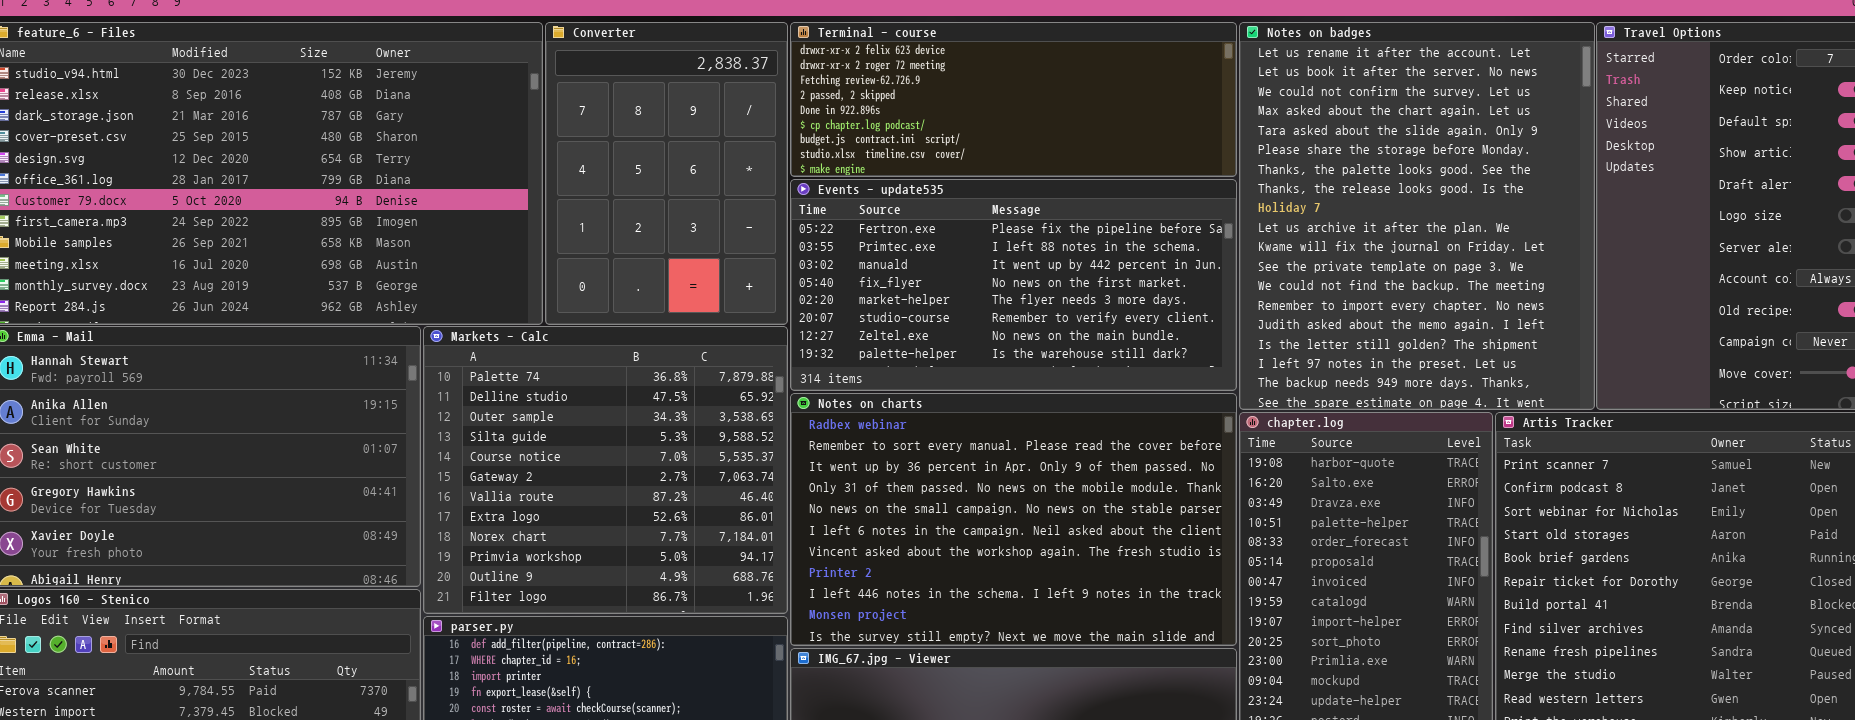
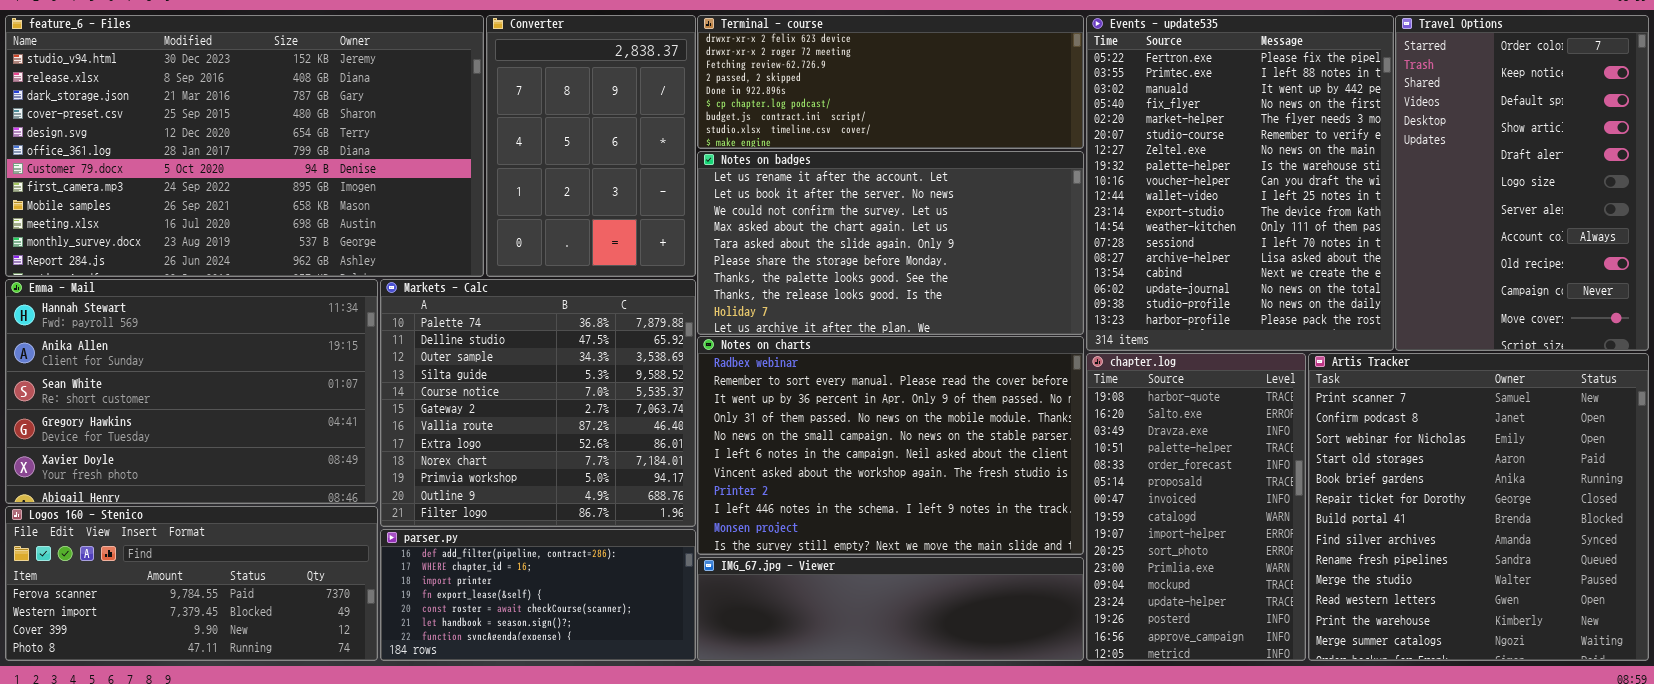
Notes on badges: [1239,22,1595,410] -> [697,151,1084,335], moved, resized
Events - update535: [790,179,1237,391] -> [1086,15,1394,351], moved, resized

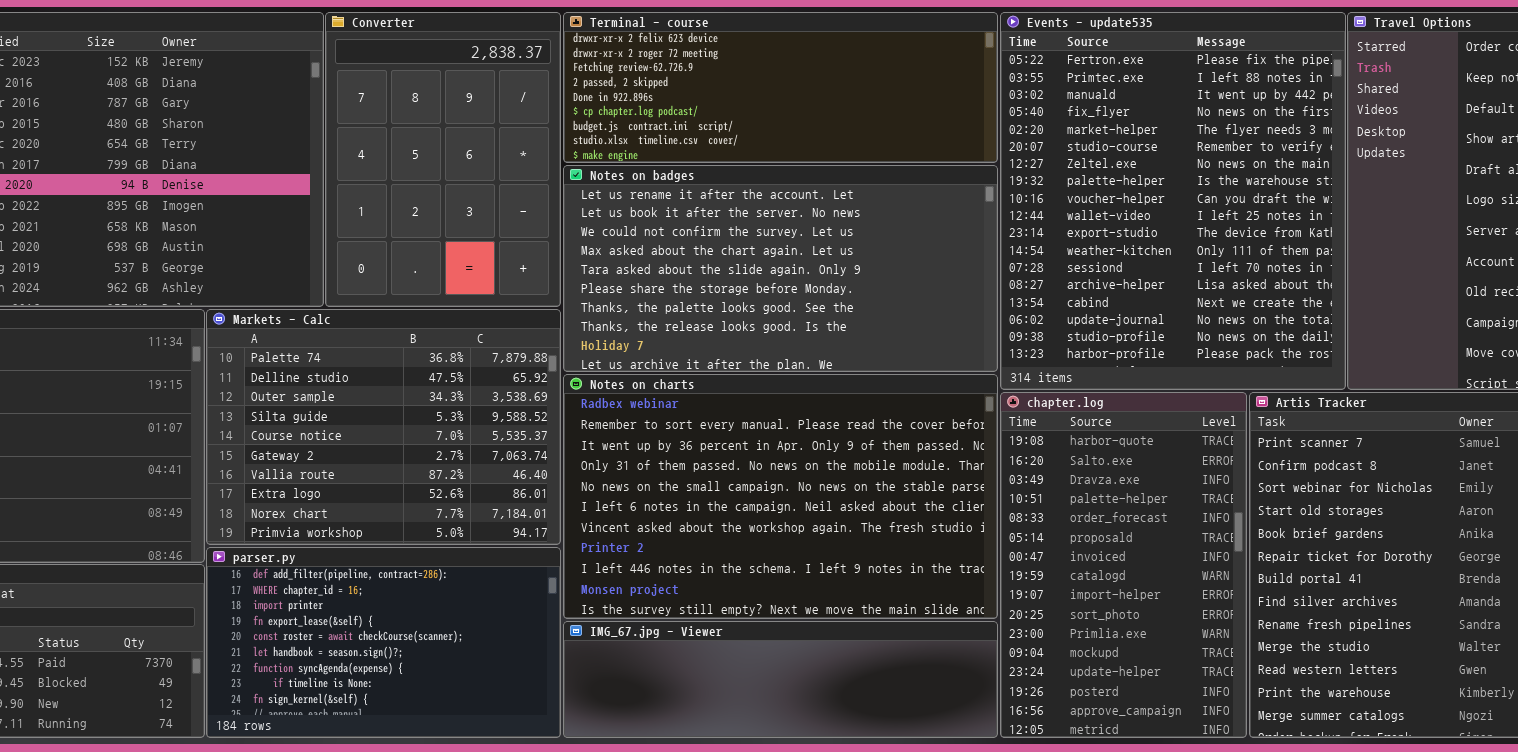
Markets - Calc: [380,279,696,527] -> [206,309,561,545], resized
parser.py: [380,529,696,661] -> [206,547,561,738], resized

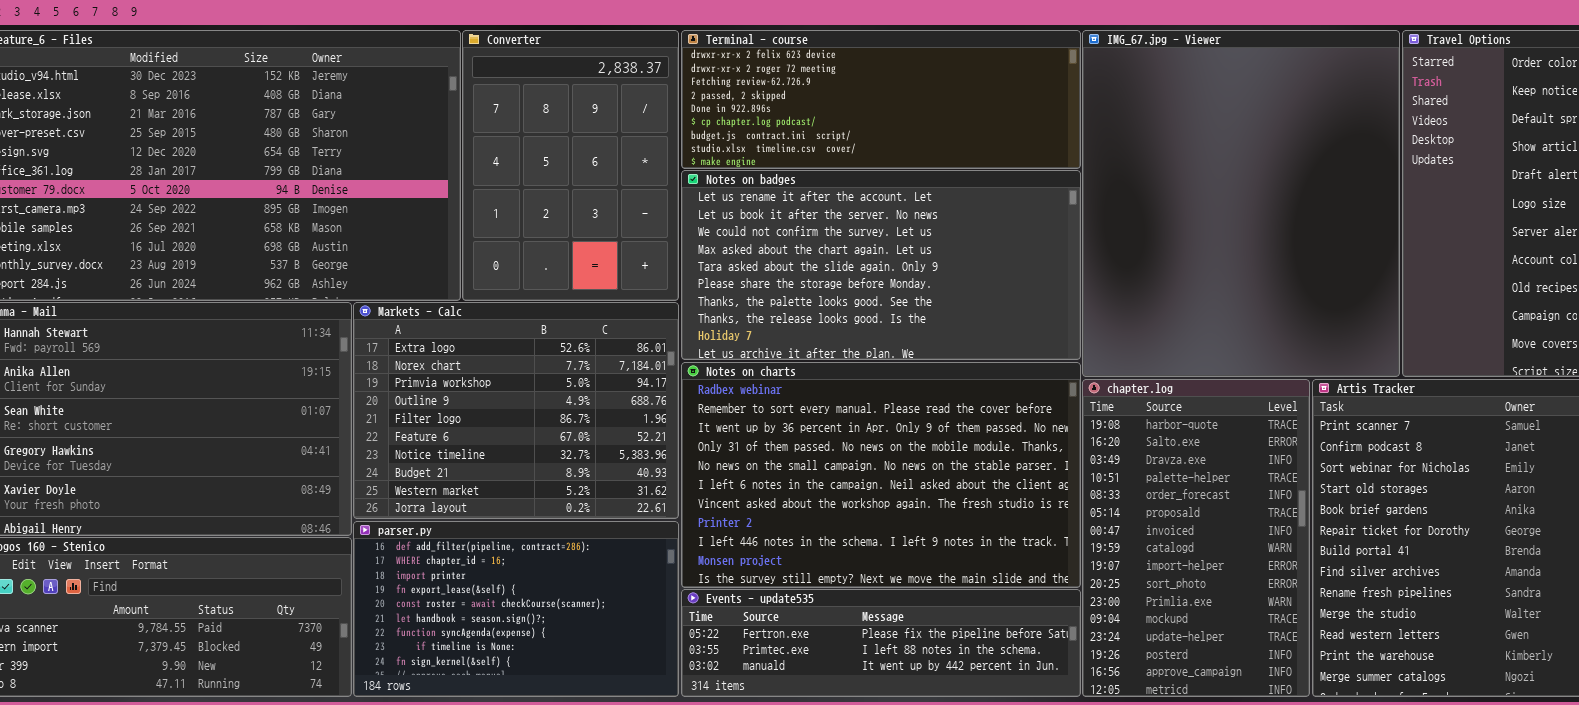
Events - update535: [1000,12,1346,390] -> [681,589,1081,697], moved, resized
Markets - Calc: [206,309,561,545] -> [353,302,679,519], scrolled down 7 rows
IMG_67.jpg - Viewer: [563,621,998,738] -> [1082,30,1400,377], moved, resized

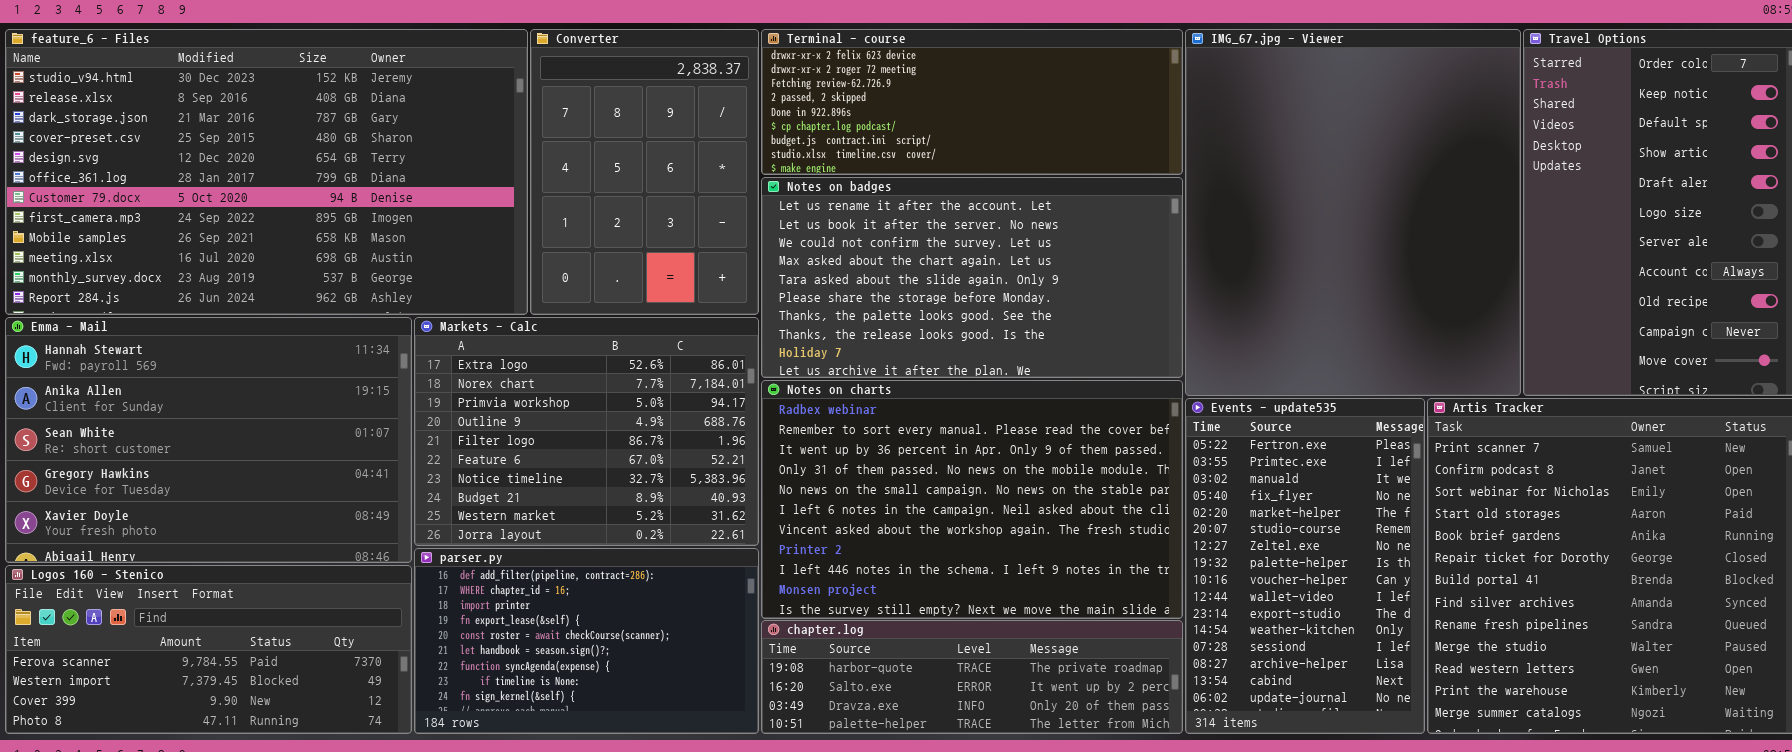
chapter.log: [1082,379,1310,697] -> [761,620,1183,734], moved, resized
Events - update535: [681,589,1081,697] -> [1185,398,1425,734], moved, resized

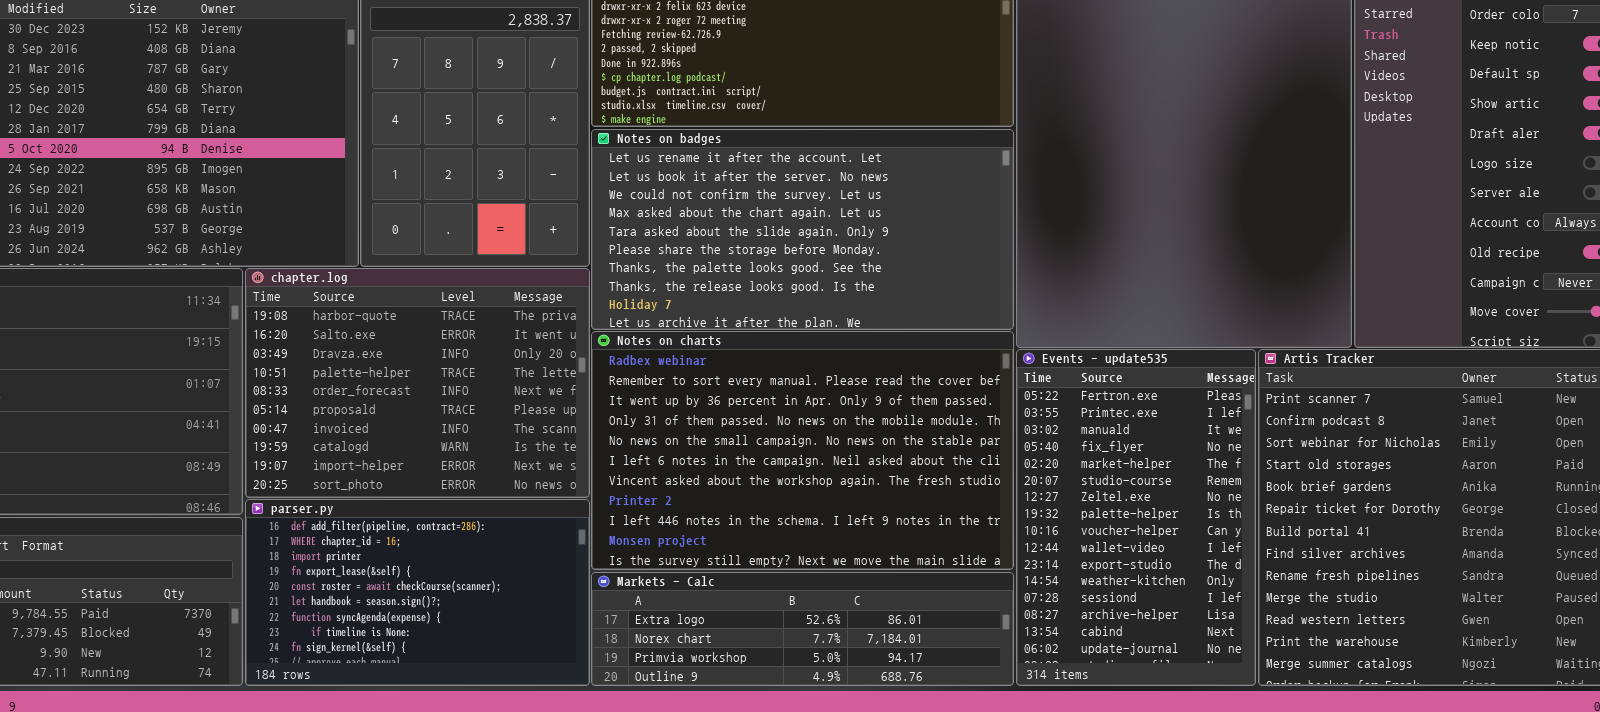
Markets - Calc: [414,317,759,546] -> [591,572,1014,686], moved, resized
chapter.log: [761,620,1183,734] -> [245,268,590,498], moved, resized

